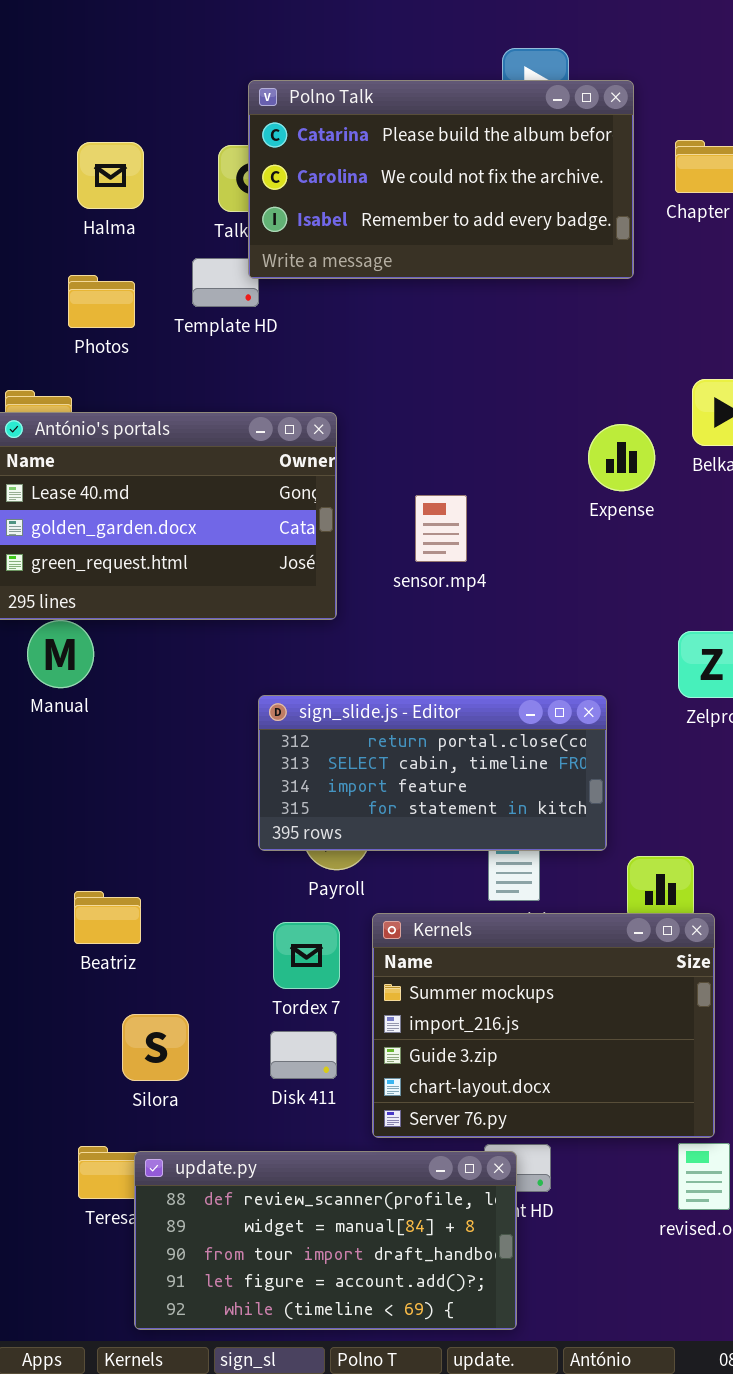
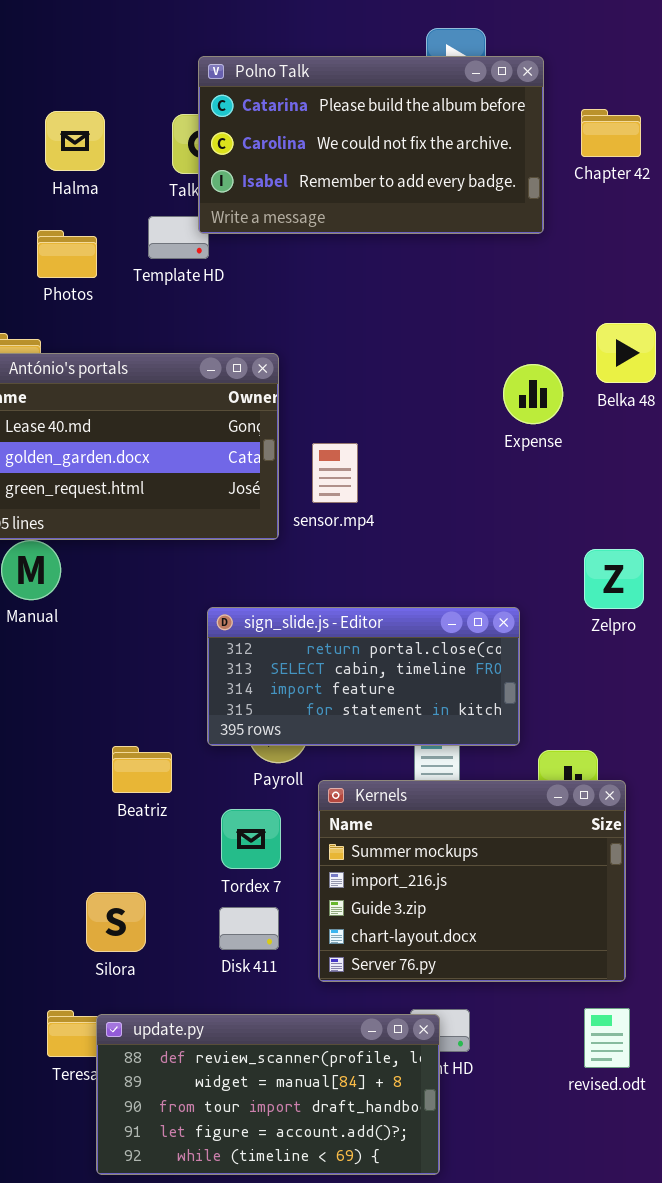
sensor.mp4: [415,495,467,562] -> [312,443,358,503], moved
Beatriz: [74,891,141,944] -> [112,746,172,793], moved
Kernels: [372,913,715,1138] -> [318,780,626,982], moved

